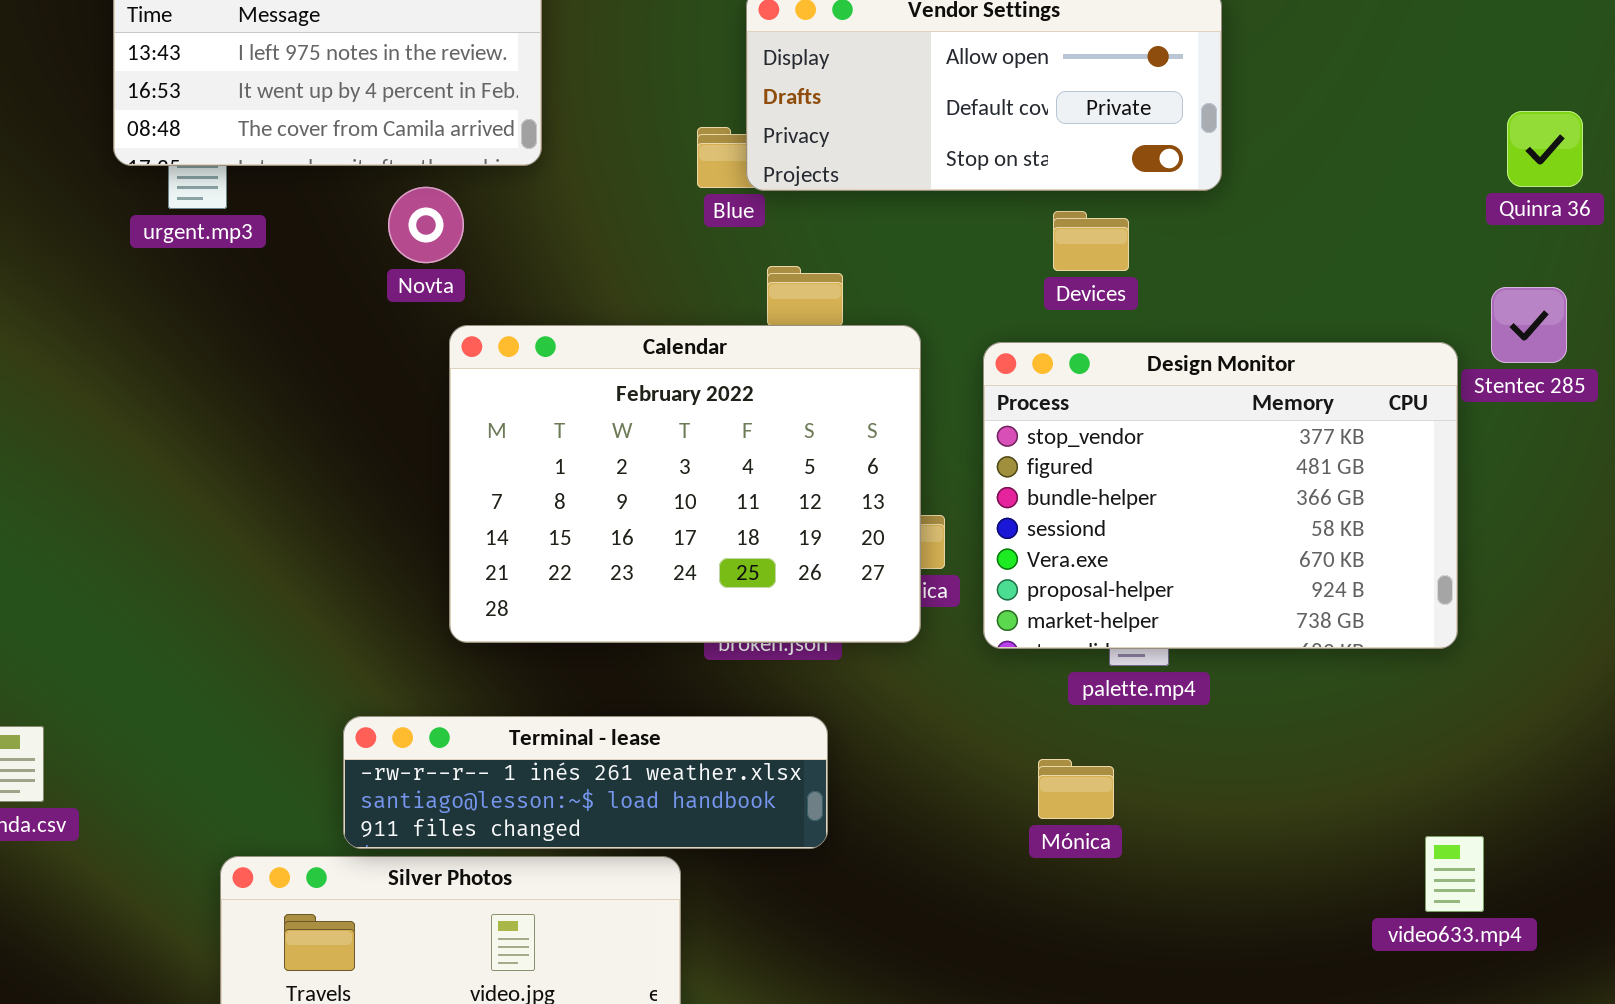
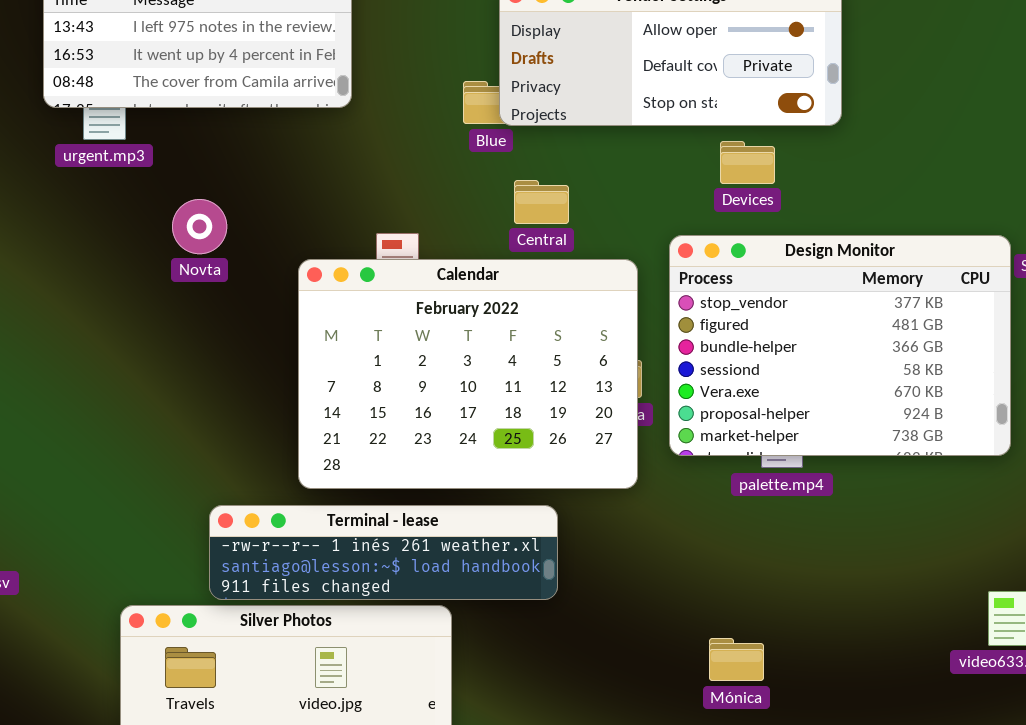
Novta: [388,187,464,263] -> [172,199,227,254], moved
Calendar: [449,325,921,643] -> [298,259,638,489], moved
Mónica: [1038,759,1114,819] -> [709,638,764,681], moved

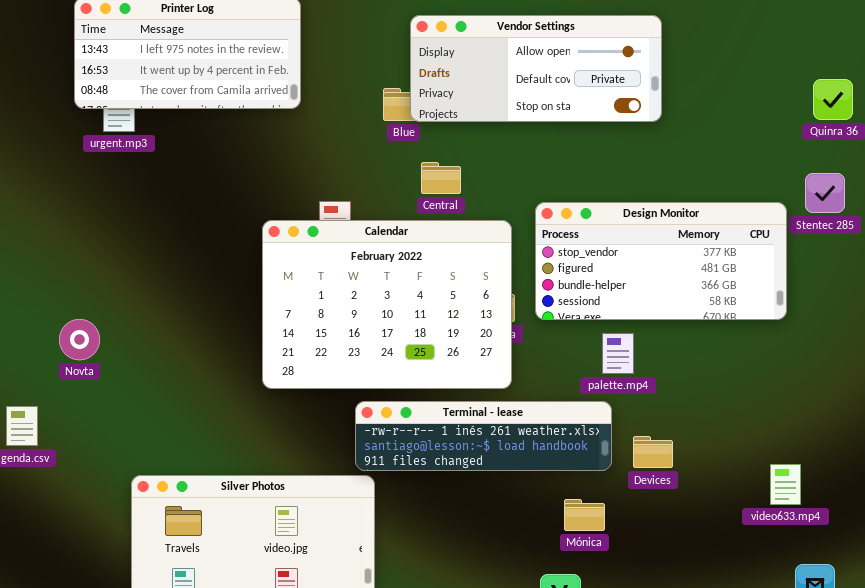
Devices: [720,141,775,184] -> [633,436,673,468], moved
Novta: [172,199,227,254] -> [59,319,100,360], moved
Design Monitor: [669,235,1011,456] -> [535,202,787,320], resized
Terminal - lease: [209,505,558,600] -> [355,401,612,471], moved

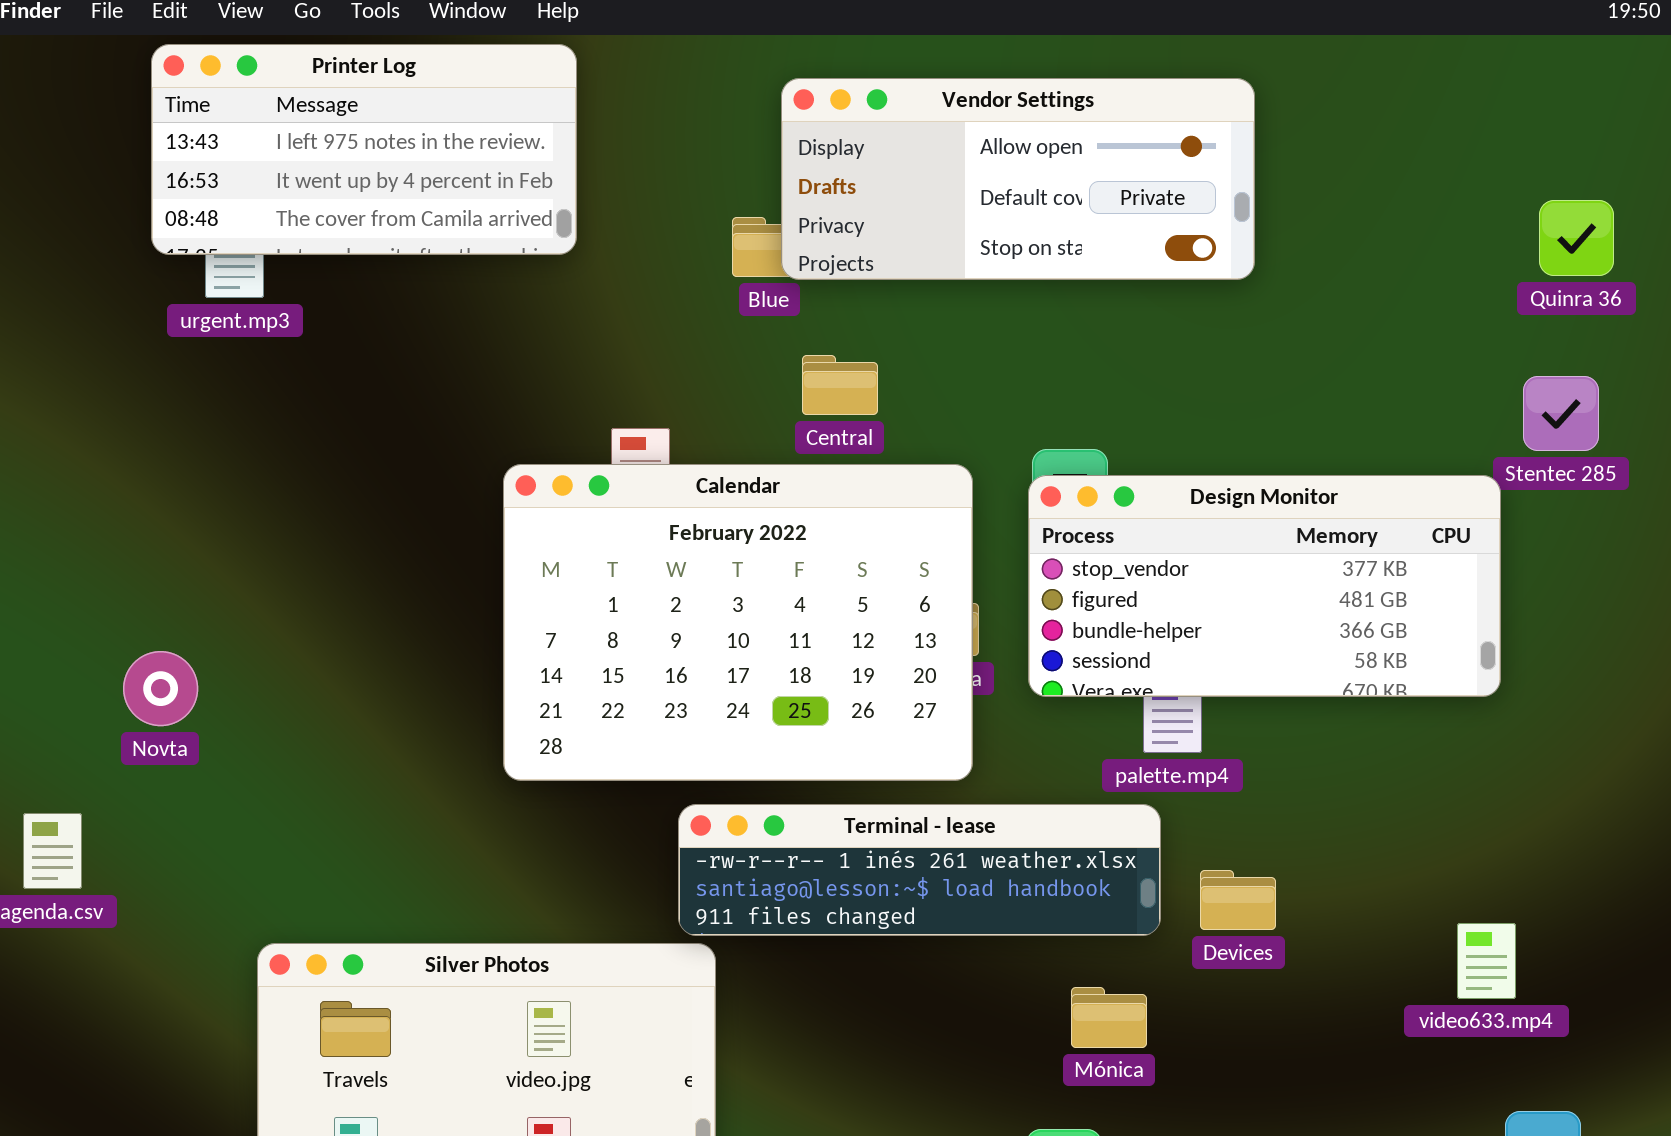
Design Monitor: [535,202,787,320] -> [1028,475,1501,697], moved

